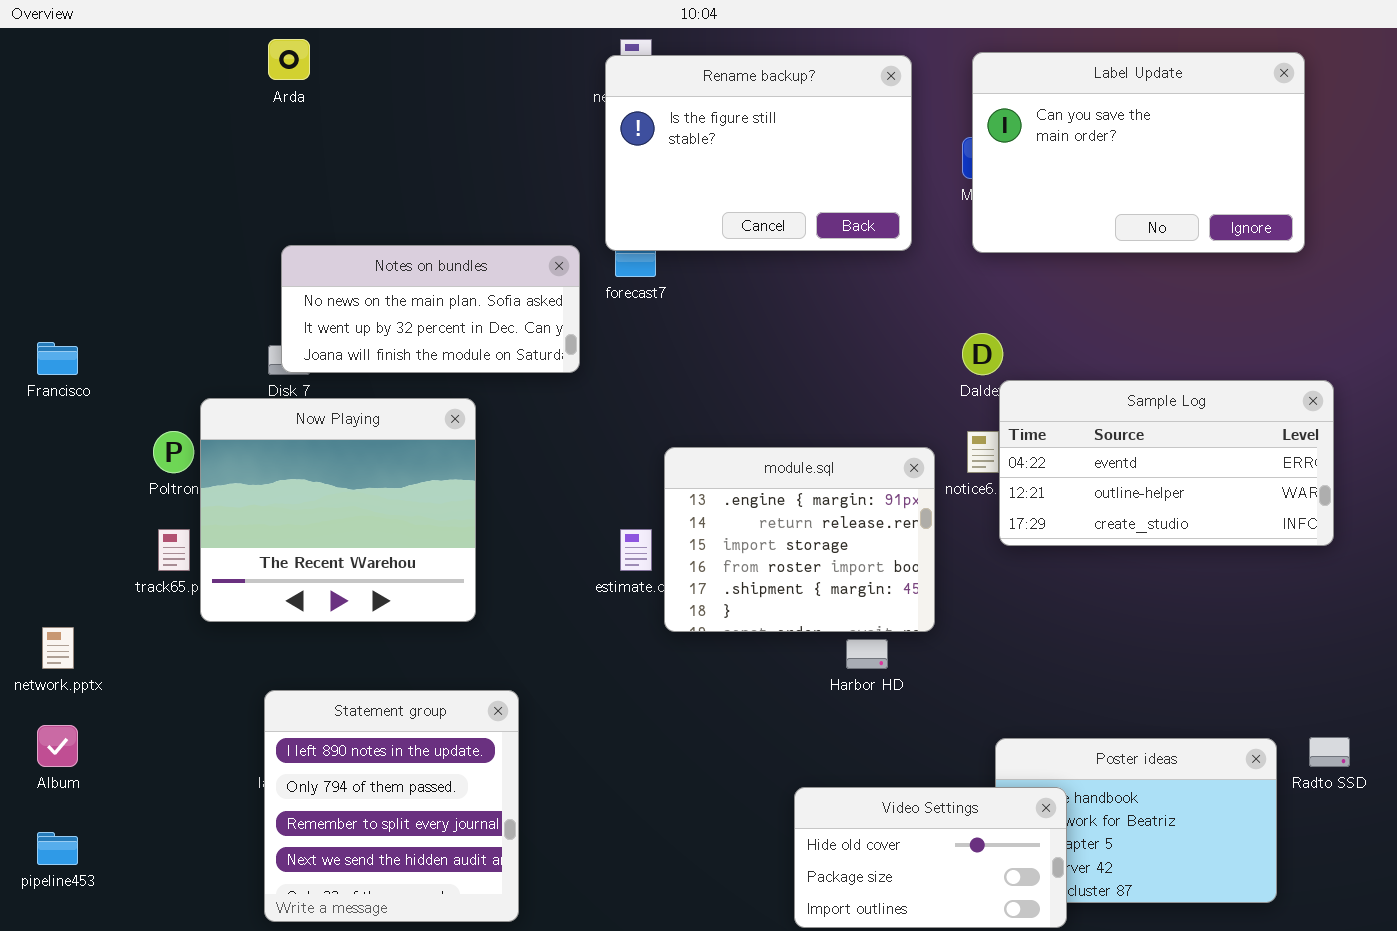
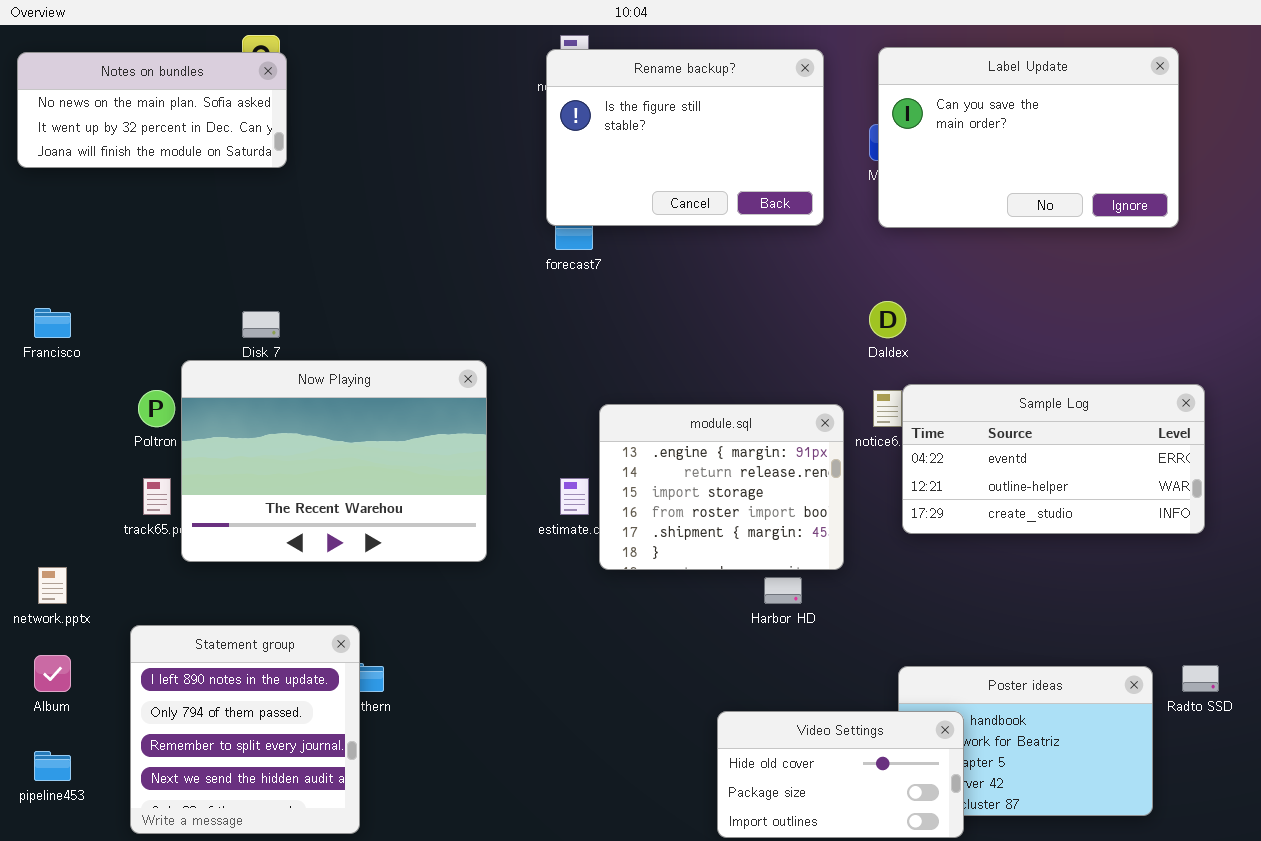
Notes on bundles: [281,245,580,373] -> [17,52,287,168], moved
Sample Log: [999,380,1334,546] -> [902,384,1205,534], moved
Now Playing: [200,398,476,622] -> [181,360,487,562], resized
Statement group: [264,690,519,922] -> [130,625,360,834], moved

